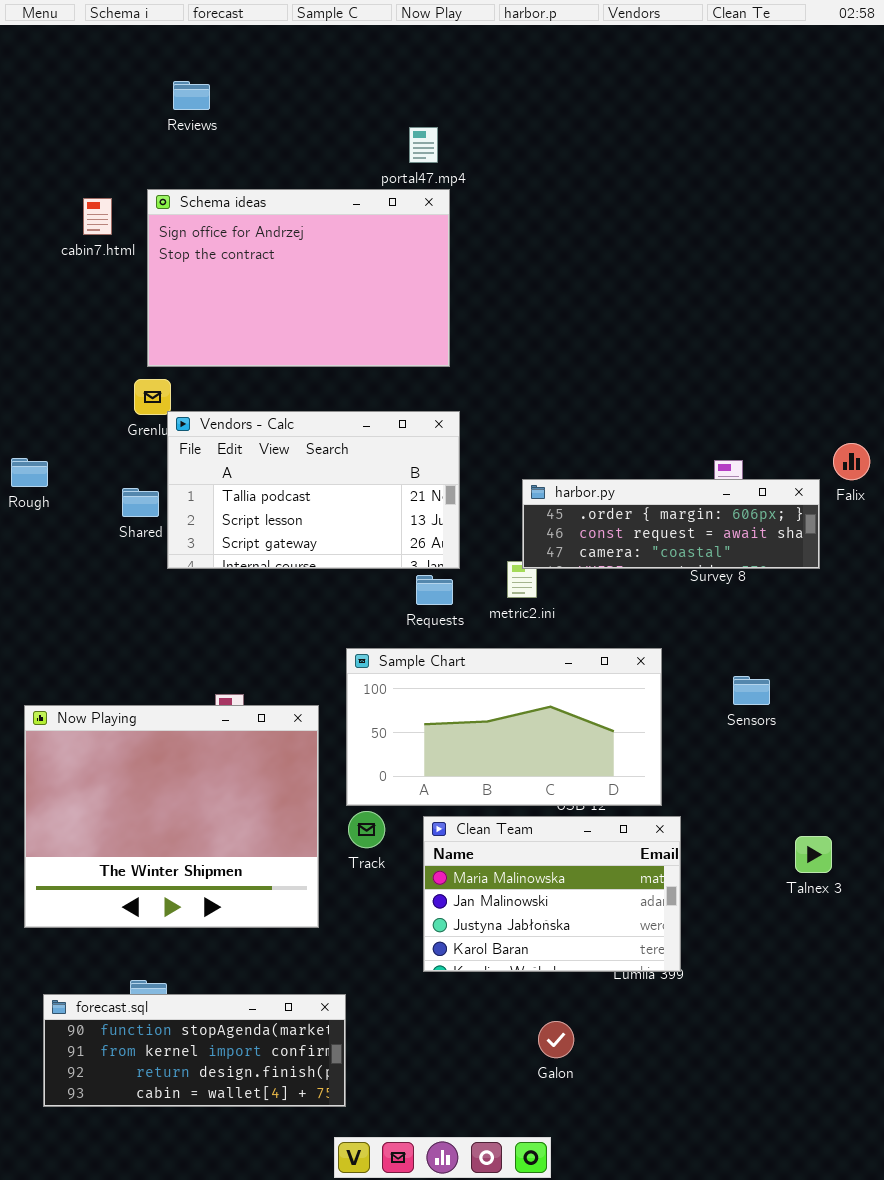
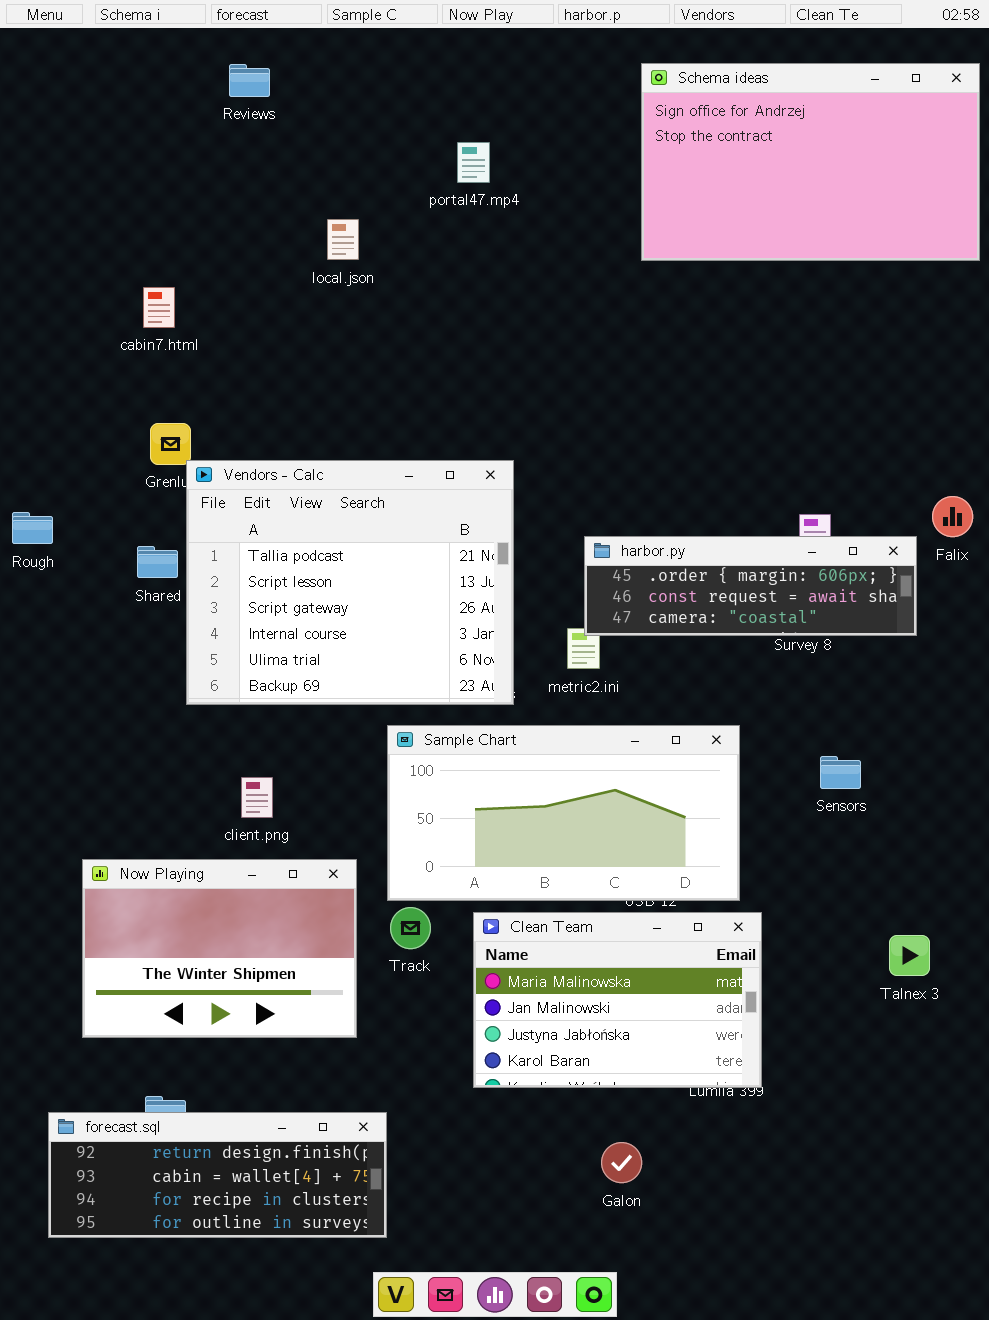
Reviews: [173,81,210,110] -> [229,64,270,97], moved
Schema ideas: [147,189,450,367] -> [641,63,980,261], moved
cabin7.html: [83,198,112,235] -> [143,287,175,328], moved
Vendors - Calc: [167,411,460,569] -> [186,460,514,705], resized
Now Playing: [24,705,319,928] -> [82,859,357,1038], resized
forecast.sql: [43,994,346,1107] -> [48,1112,387,1238], scrolled down 2 rows

